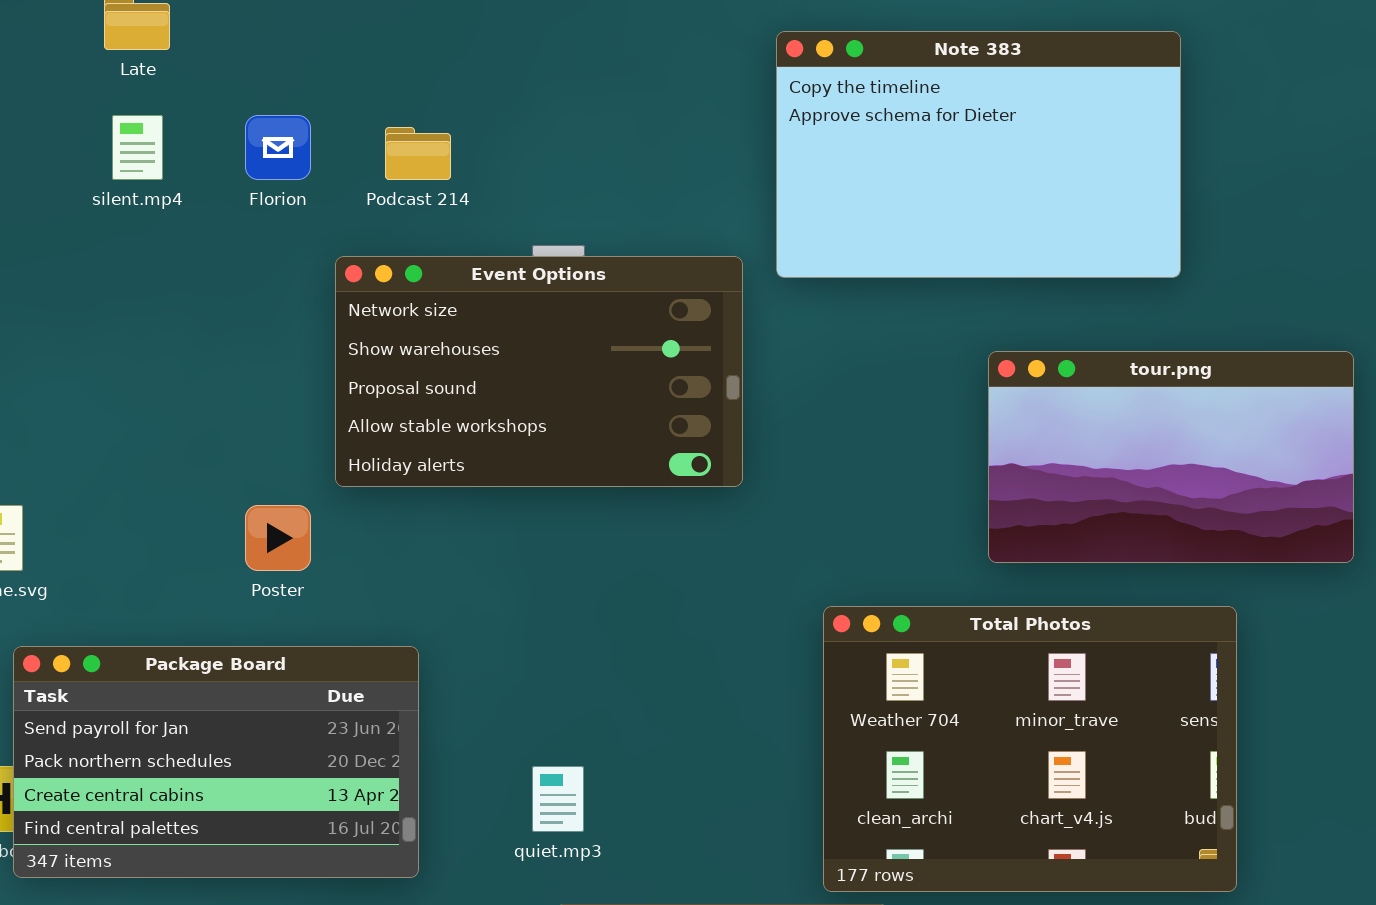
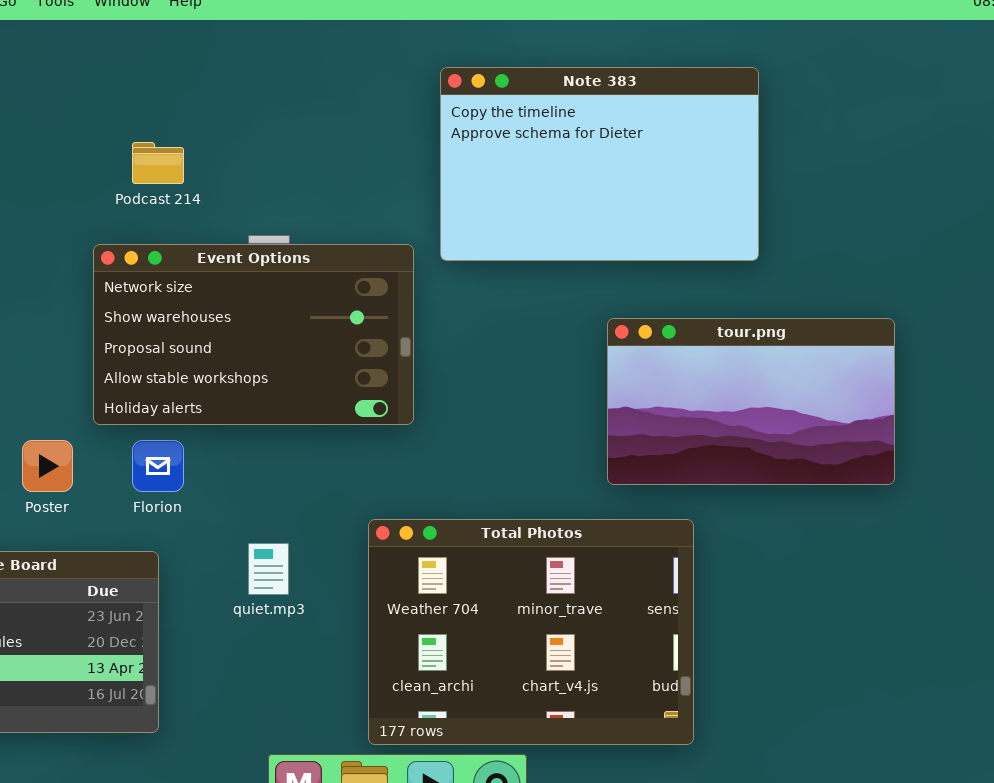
Florion: [245,115,311,180] -> [132,440,184,492], moved
Total Photos: [823,606,1237,892] -> [368,519,694,745], moved
quiet.mp3: [532,766,584,832] -> [248,543,289,595], moved

